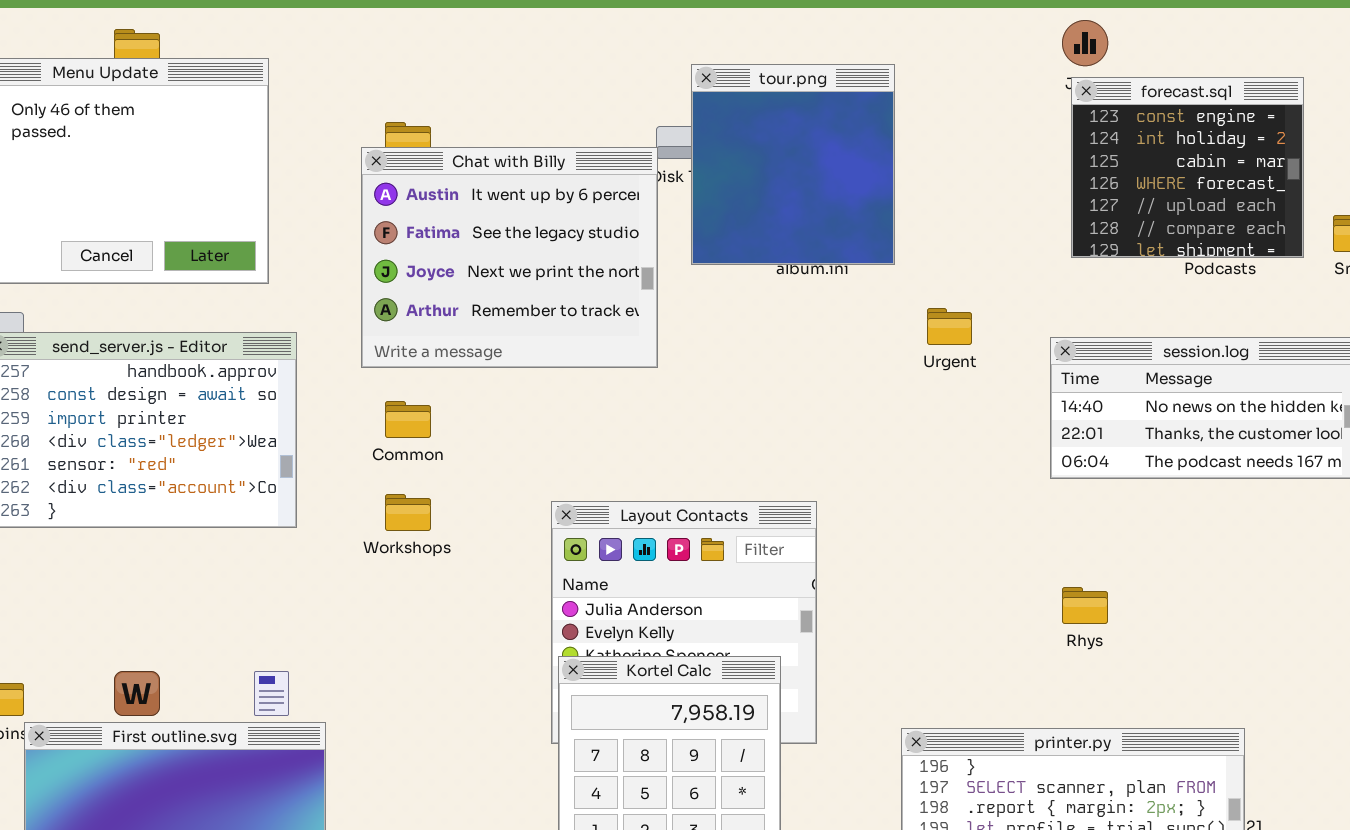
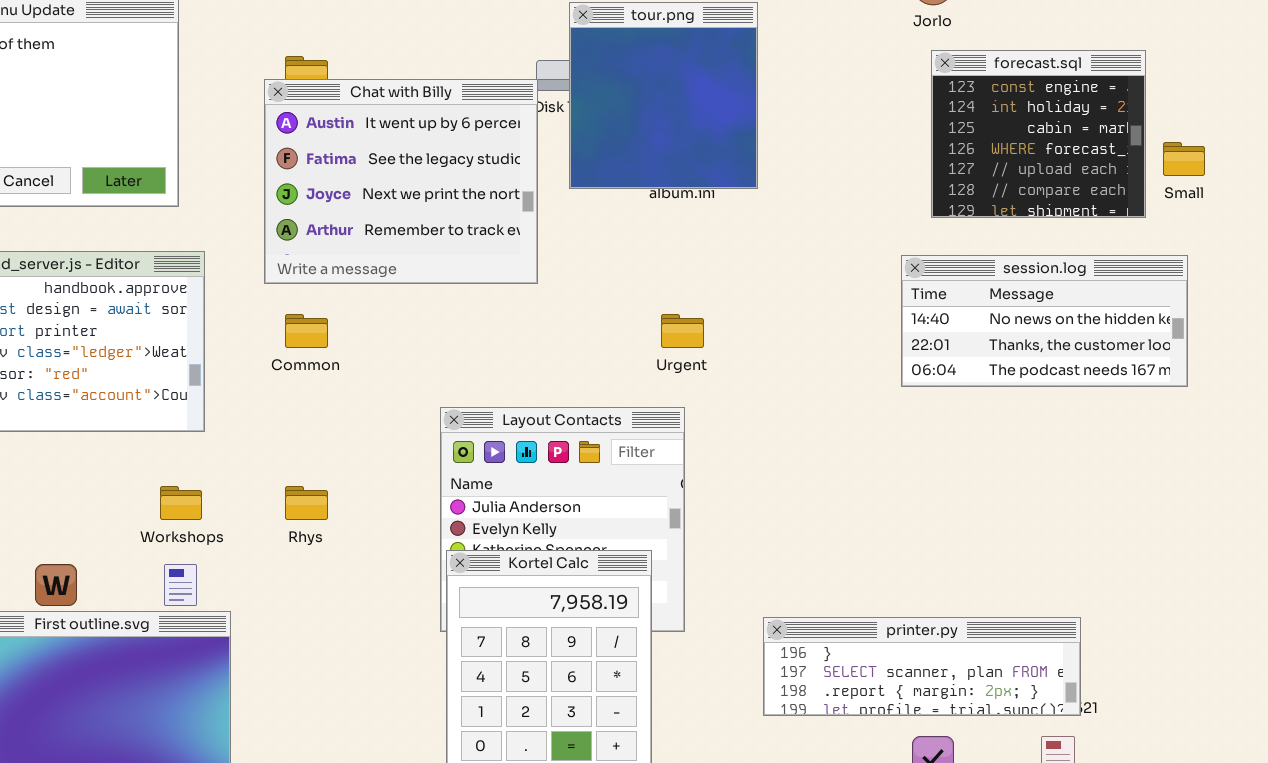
forecast.sql: [1071,77,1304,258] -> [931,50,1146,218], moved
Urgent: [927,308,972,345] -> [661,314,704,348], moved
Workshops: [385,494,431,531] -> [160,486,202,520], moved
Rhys: [1062,587,1108,624] -> [285,486,328,520], moved

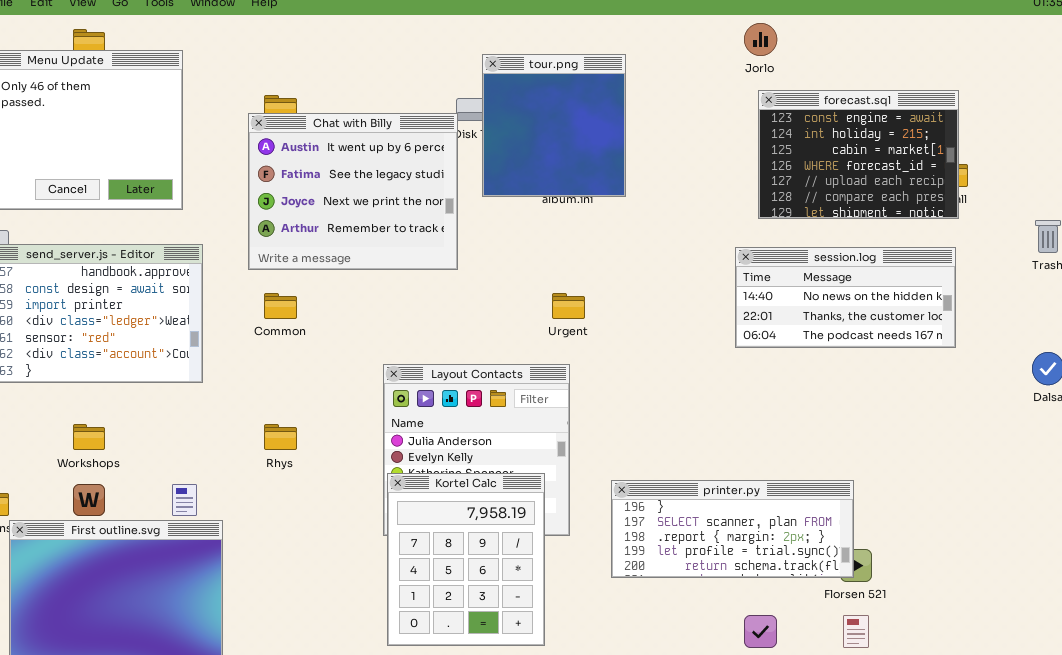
forecast.sql: [931,50,1146,218] -> [758,90,959,219], resized
Workshops: [160,486,202,520] -> [73,424,105,450], moved
printer.py: [763,617,1081,716] -> [611,480,854,578], moved, resized

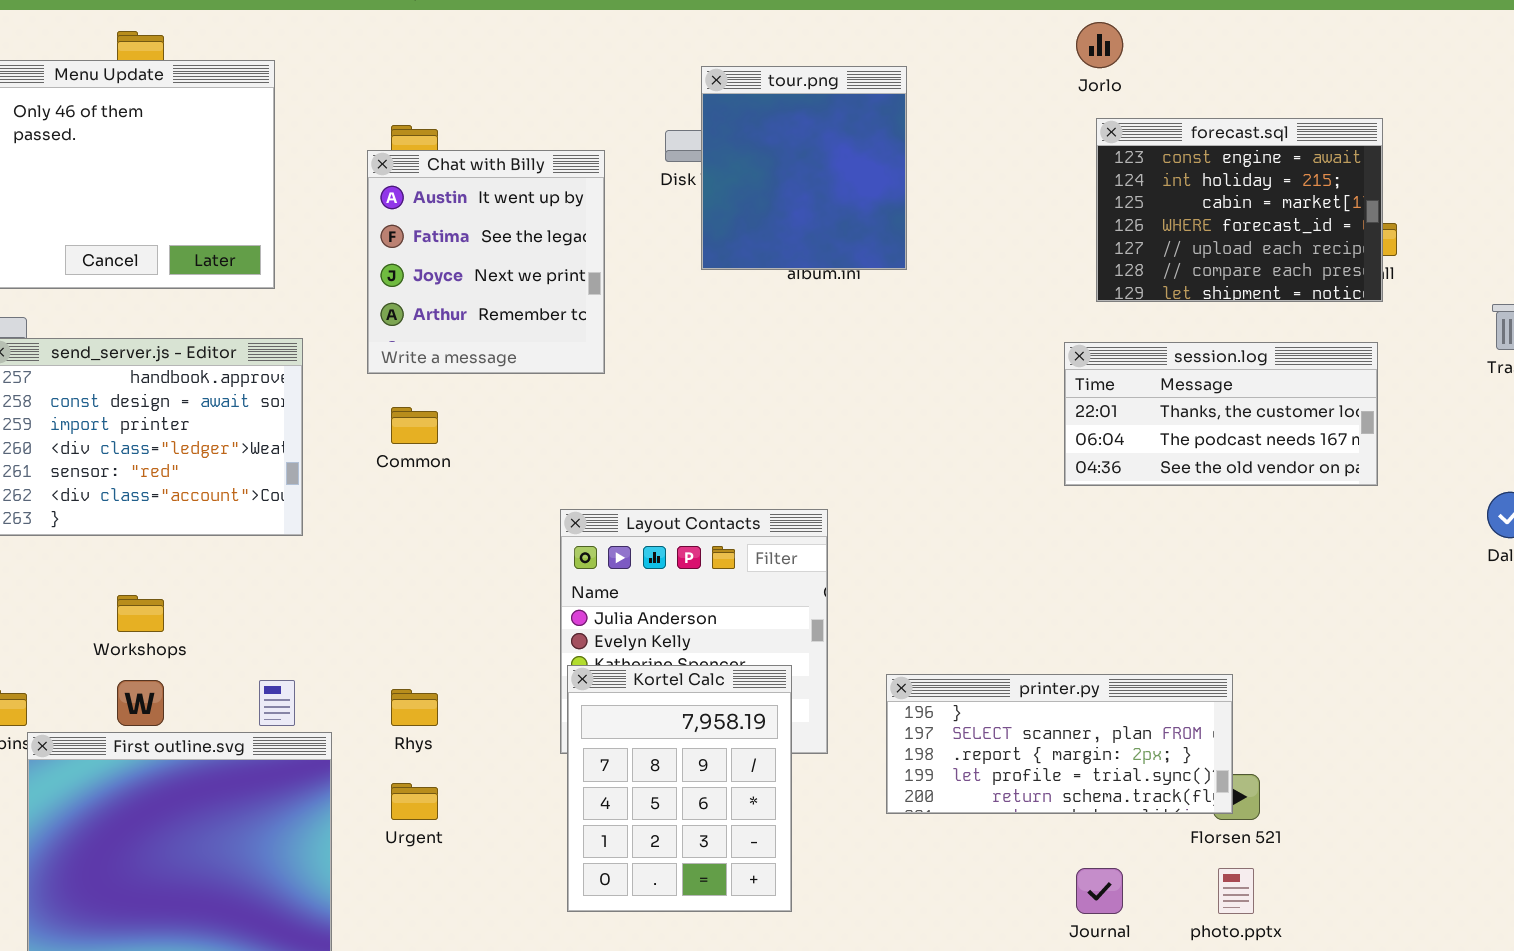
Chat with Billy: [248,113,458,270] -> [367,150,605,374], resized
session.log: [735,247,956,348] -> [1064,342,1378,486], scrolled down 1 row
Urgent: [552,293,585,319] -> [391,783,438,820], moved
Rhys: [264,424,297,450] -> [391,689,438,726], moved

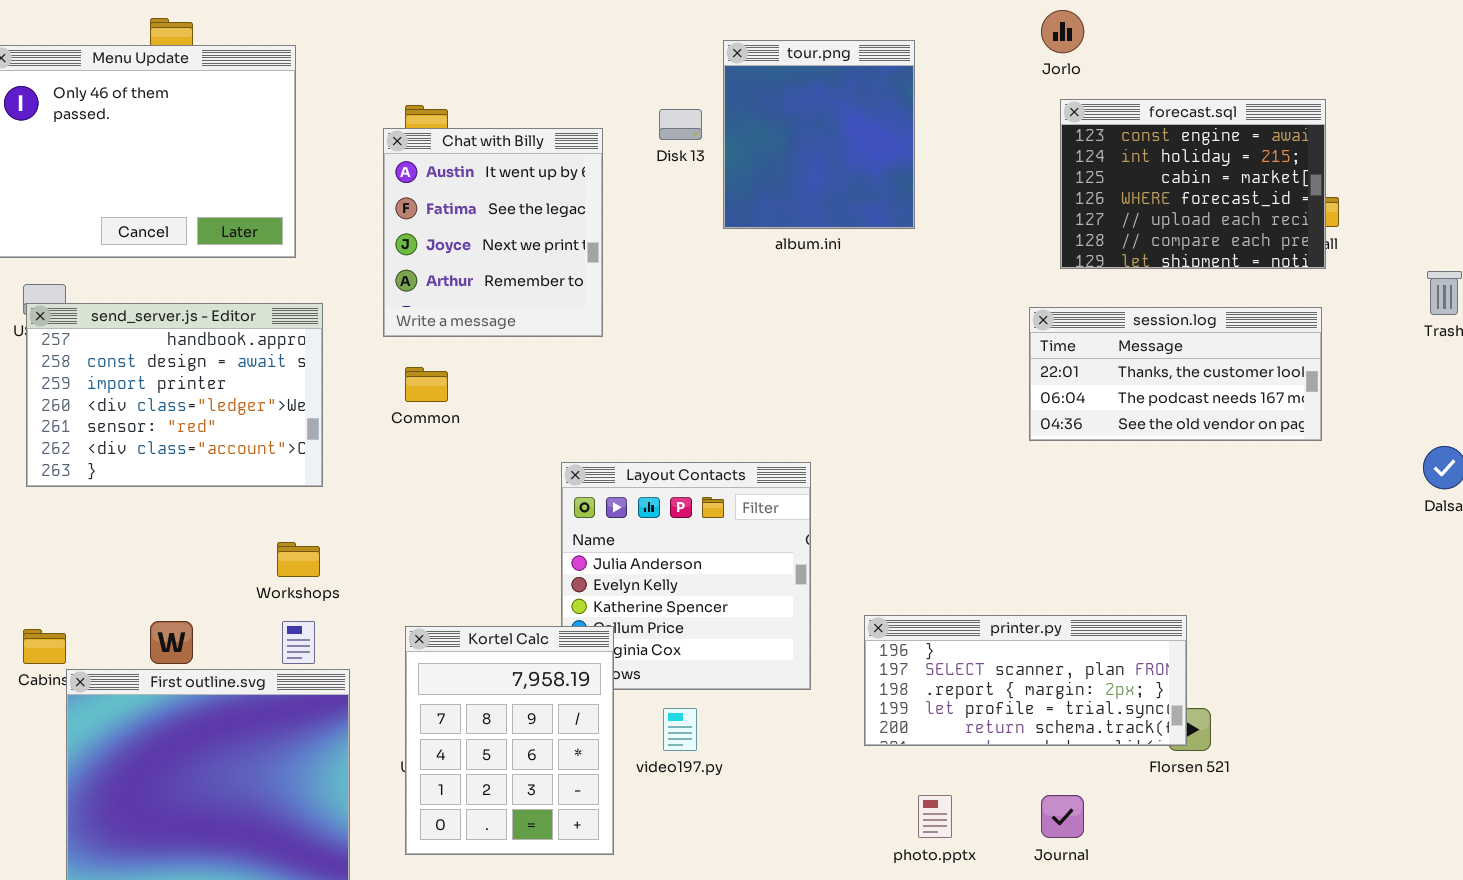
tour.png: [701,66,907,270] -> [723,40,915,229], moved
Workshops: [117,595,164,632] -> [277,542,320,577], moved
Kortel Calc: [567,665,792,912] -> [405,626,614,855], moved
photo.pptx: [1218,868,1254,914] -> [918,795,952,838], moved

